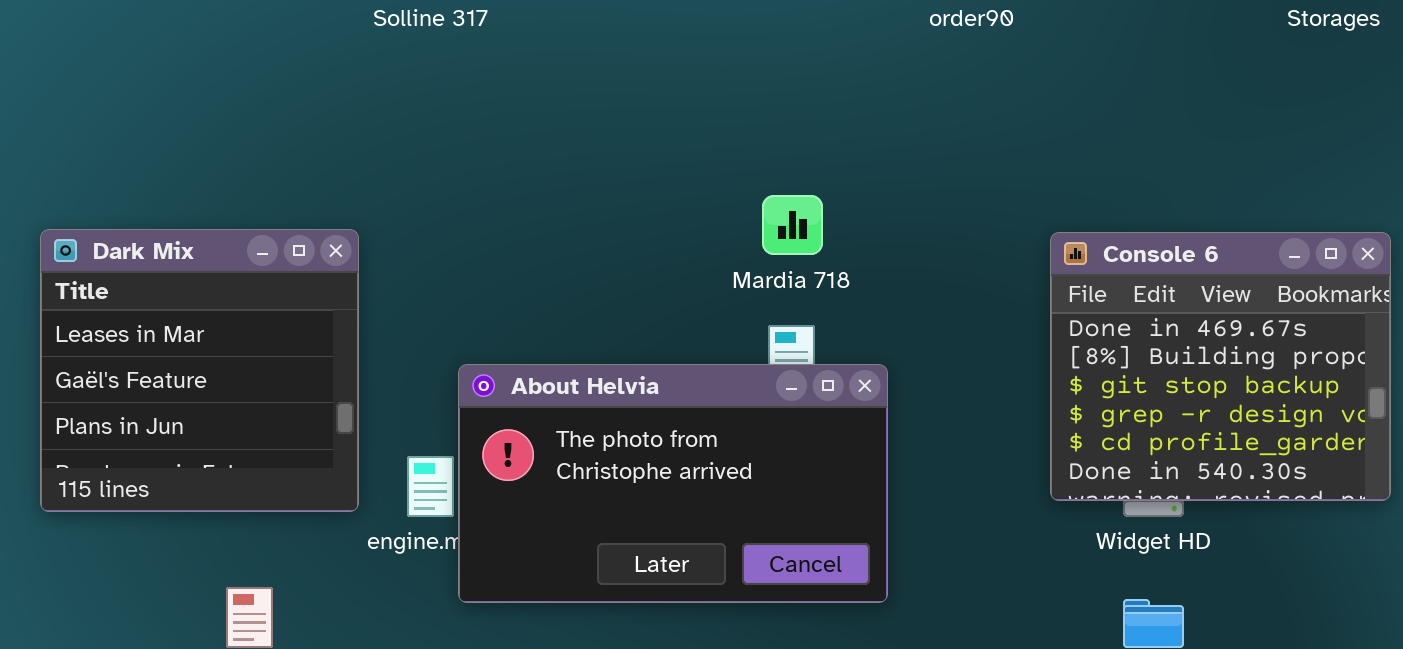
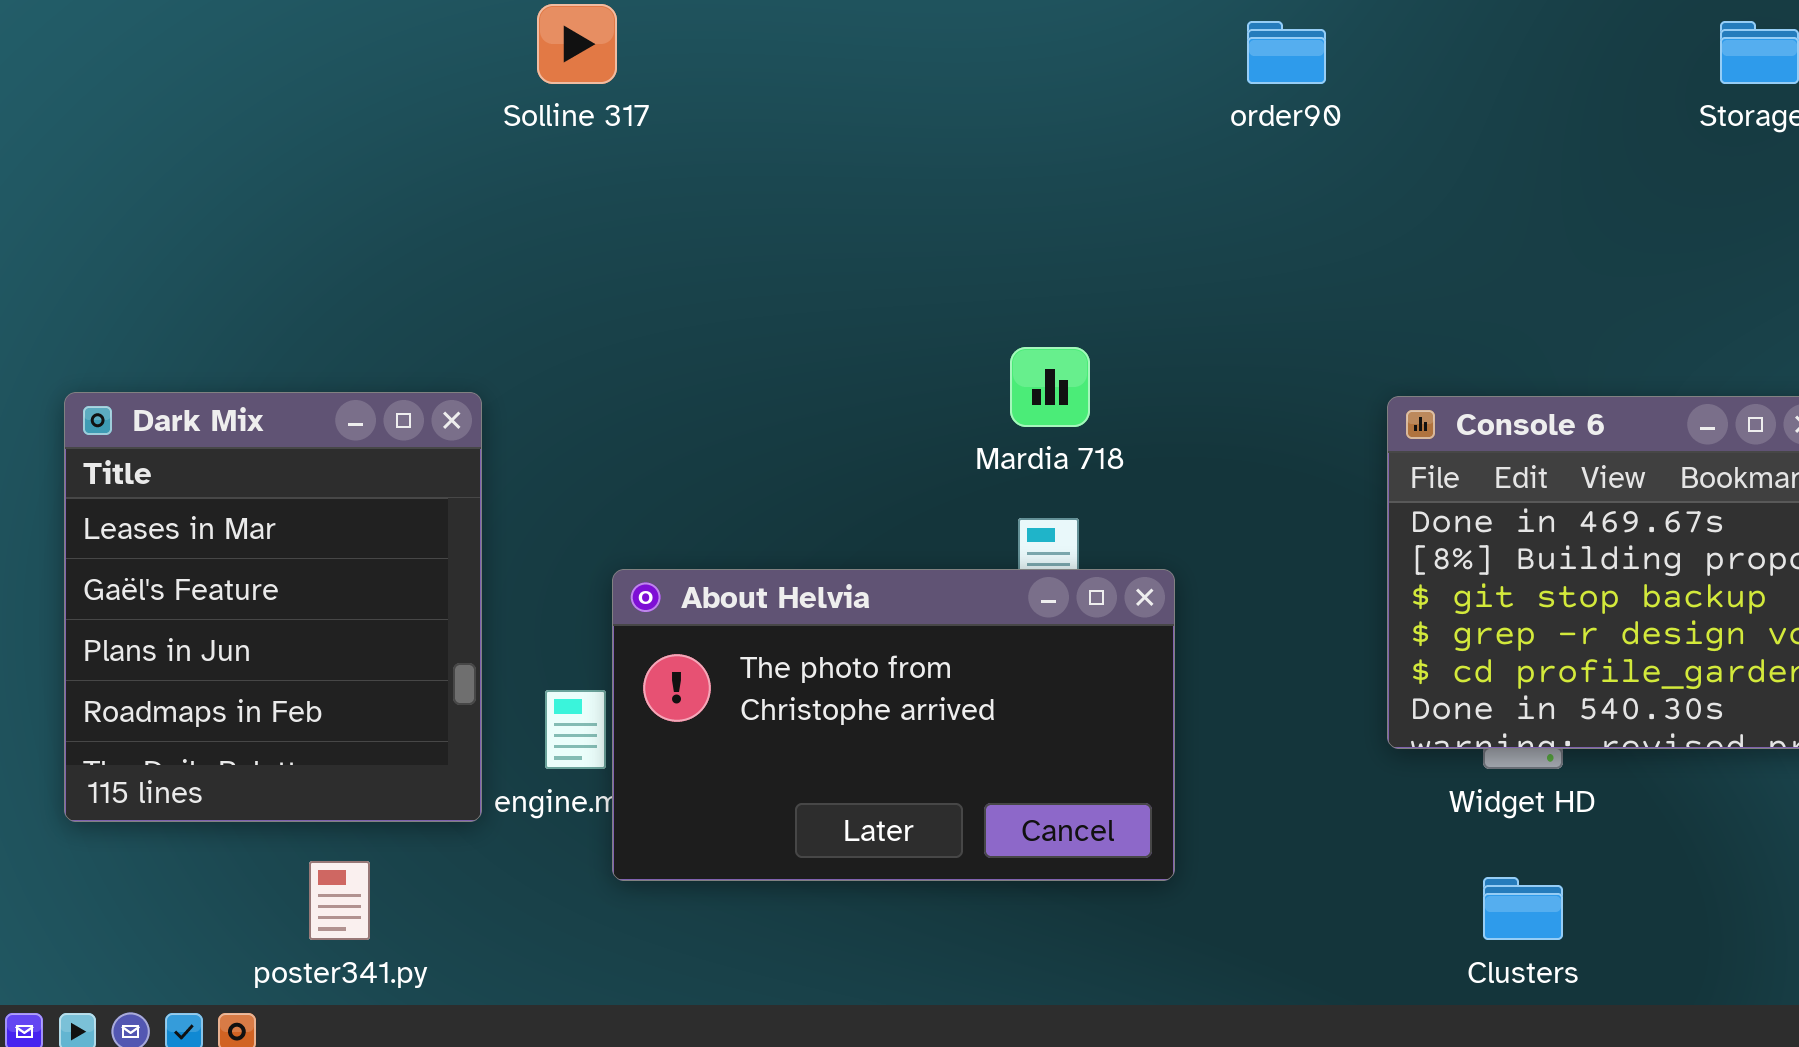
Dark Mix: [40,229,359,512] -> [64,392,482,822], resized

